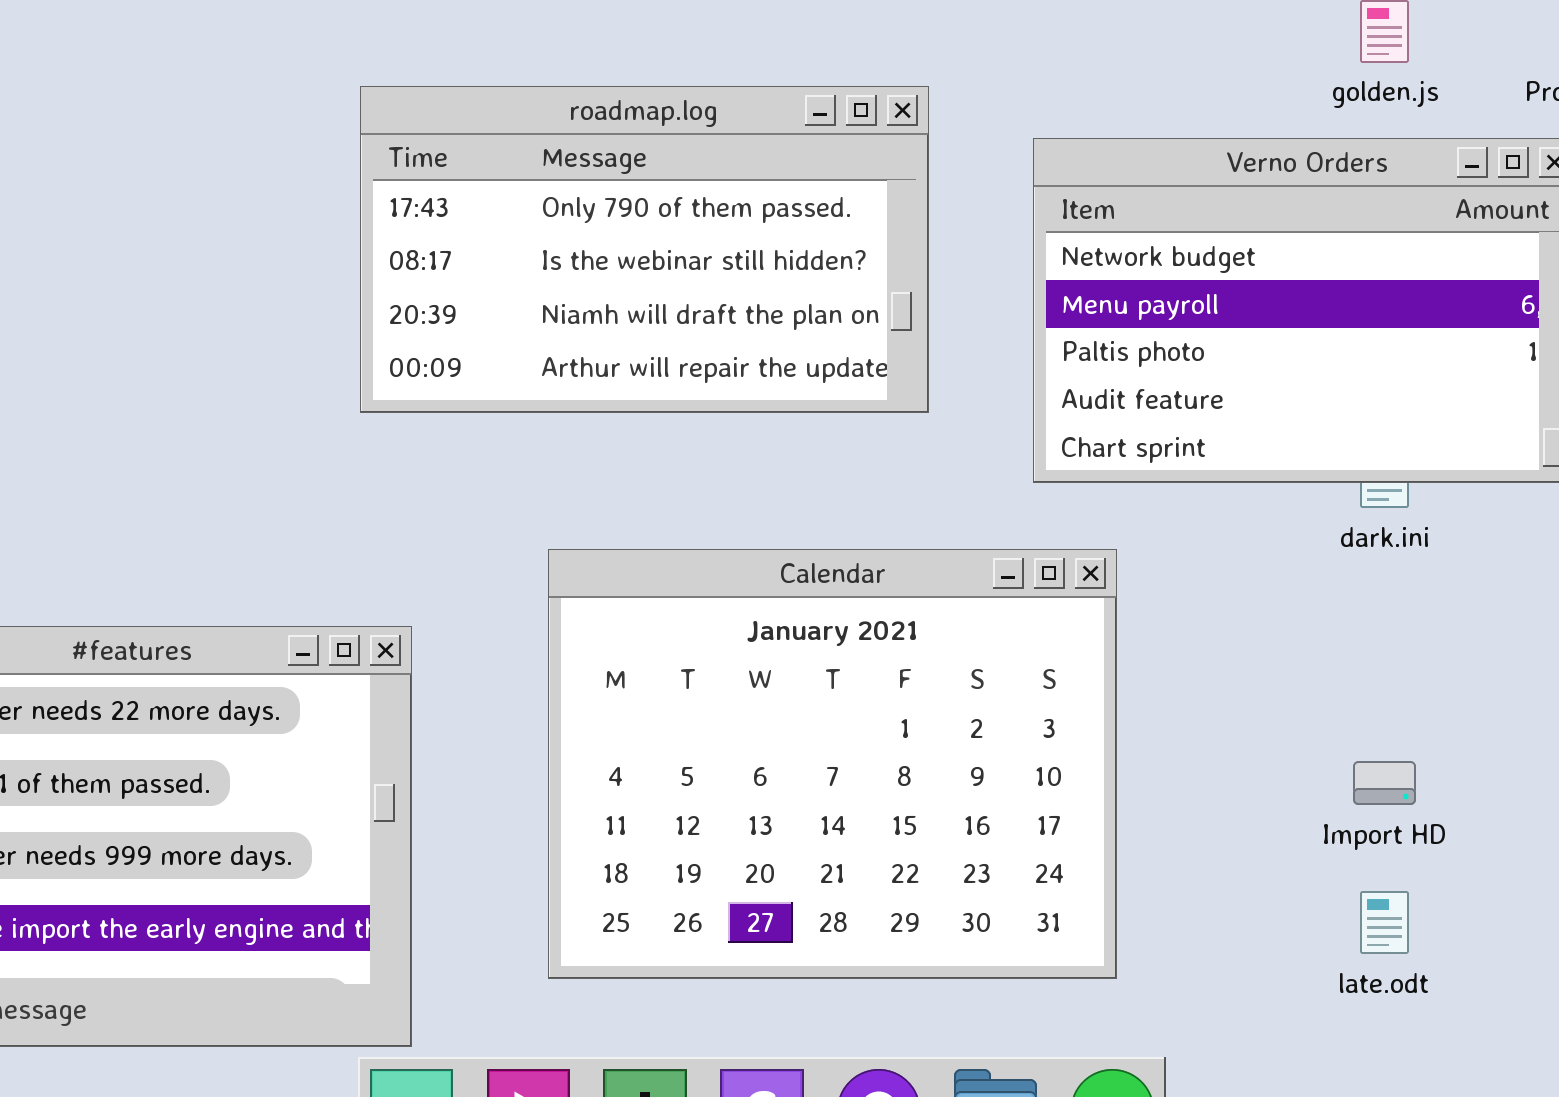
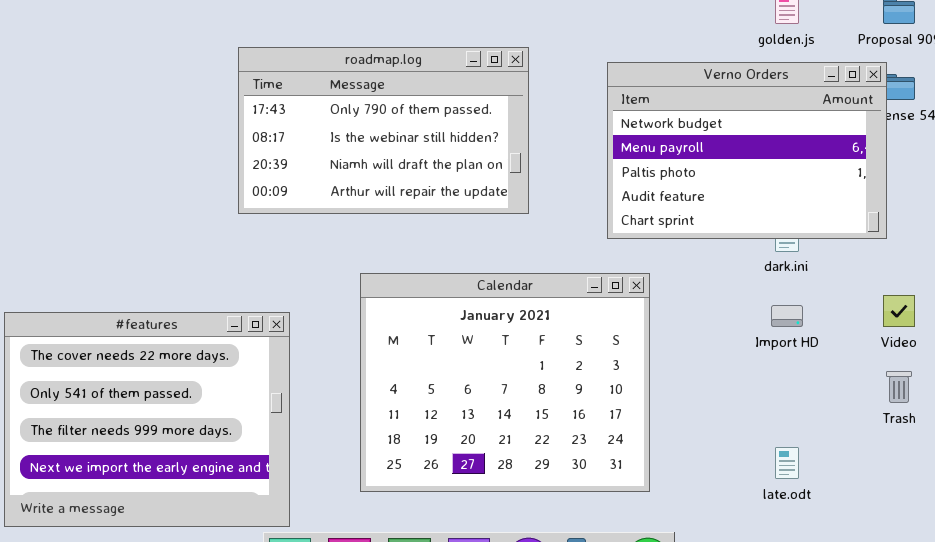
roadmap.log: [360,86,929,413] -> [238,47,529,214], moved
Import HD: [1353,761,1416,805] -> [771,305,803,327], moved

